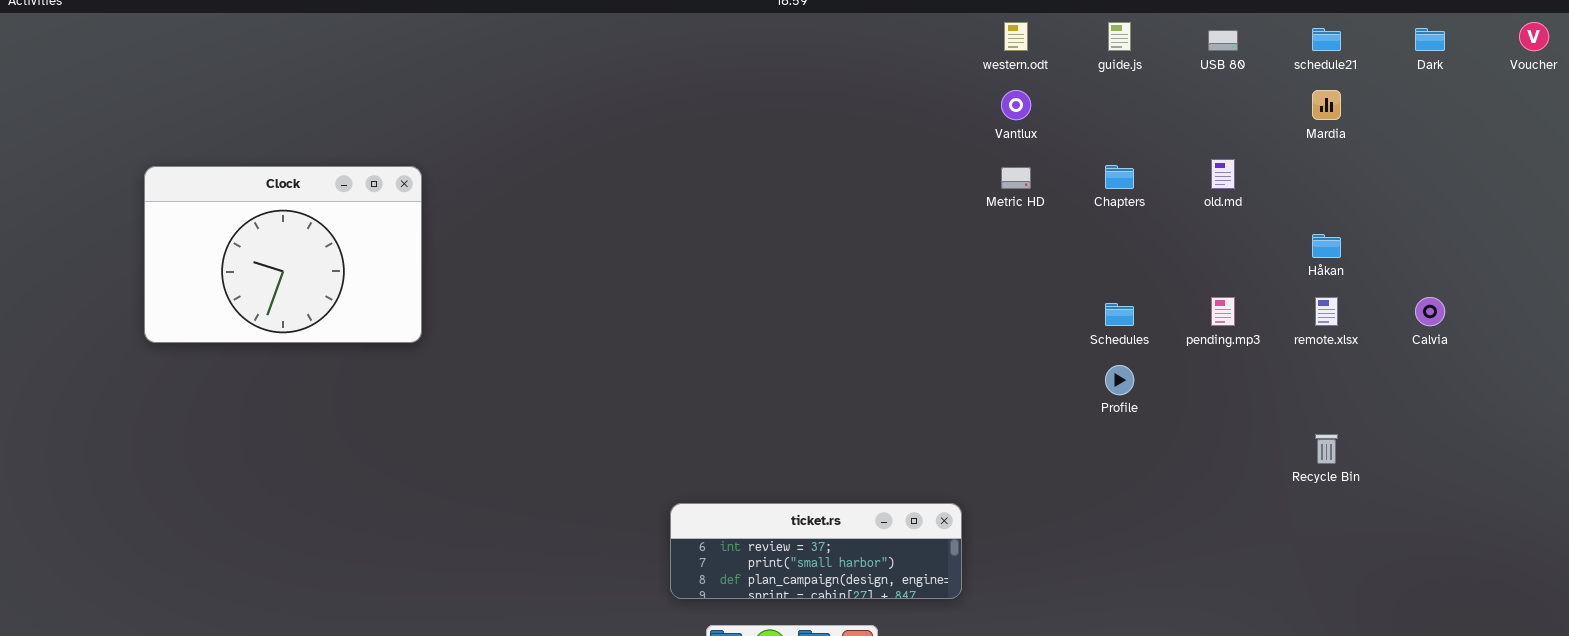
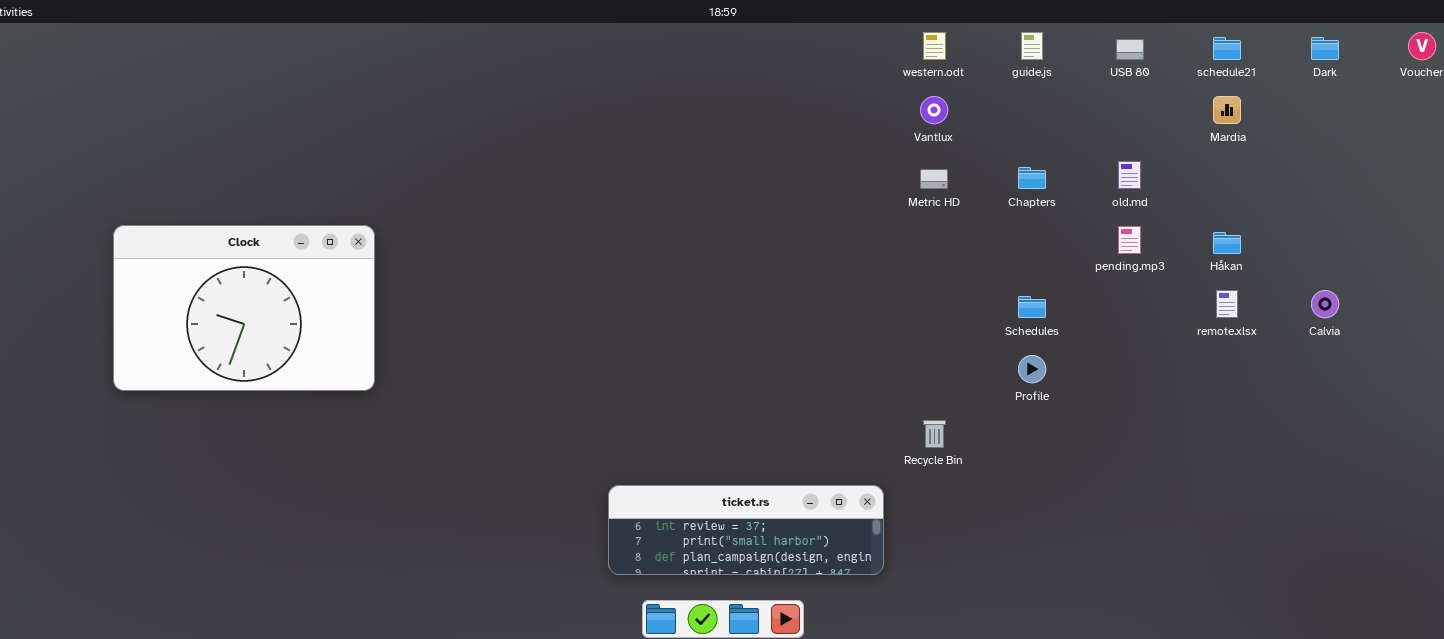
Clock: [144,166,422,343] -> [113,225,375,391], moved
pending.mp3: [1211,297,1235,326] -> [1118,226,1141,254], moved
Recycle Bin: [1315,434,1338,464] -> [923,420,946,448], moved

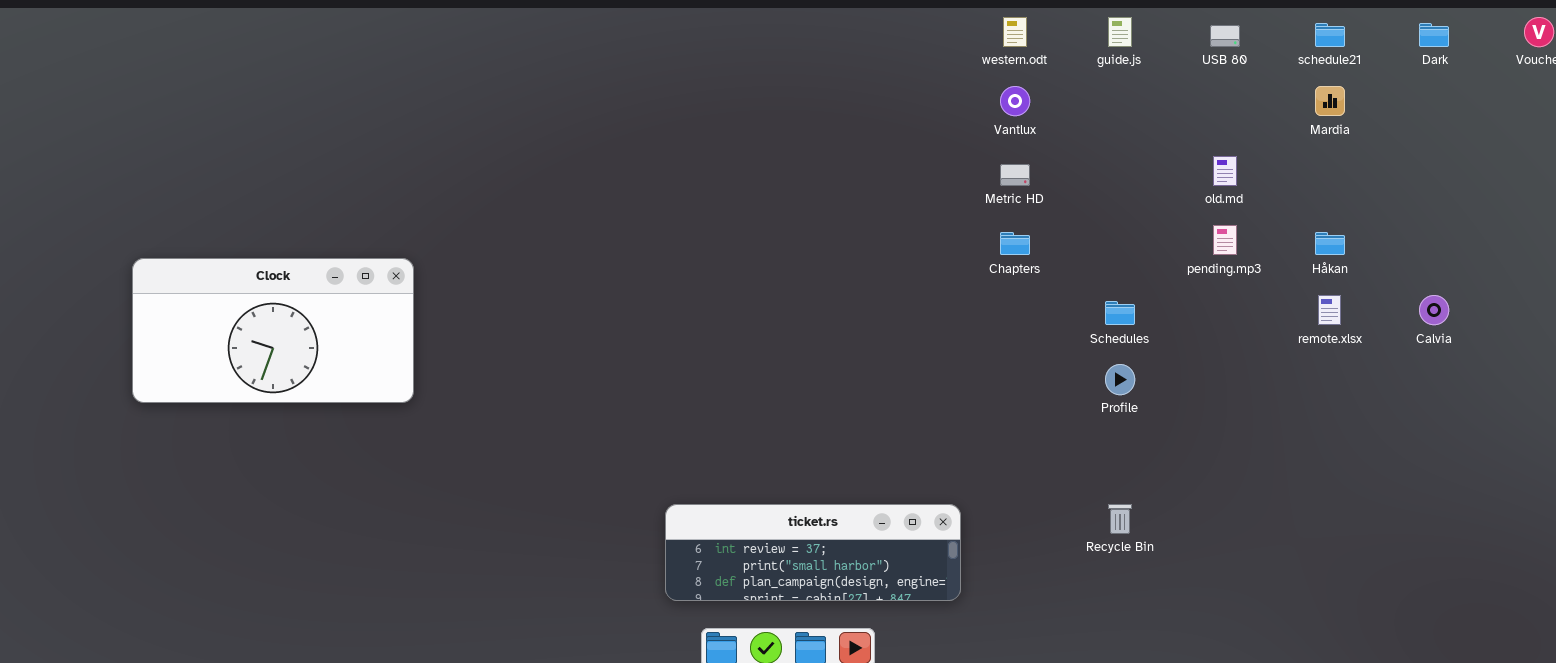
Chapters: [1018,167,1046,189] -> [1000,232,1030,255], moved
Clock: [113,225,375,391] -> [132,258,414,403], resized
Recycle Bin: [923,420,946,448] -> [1108,504,1132,534], moved

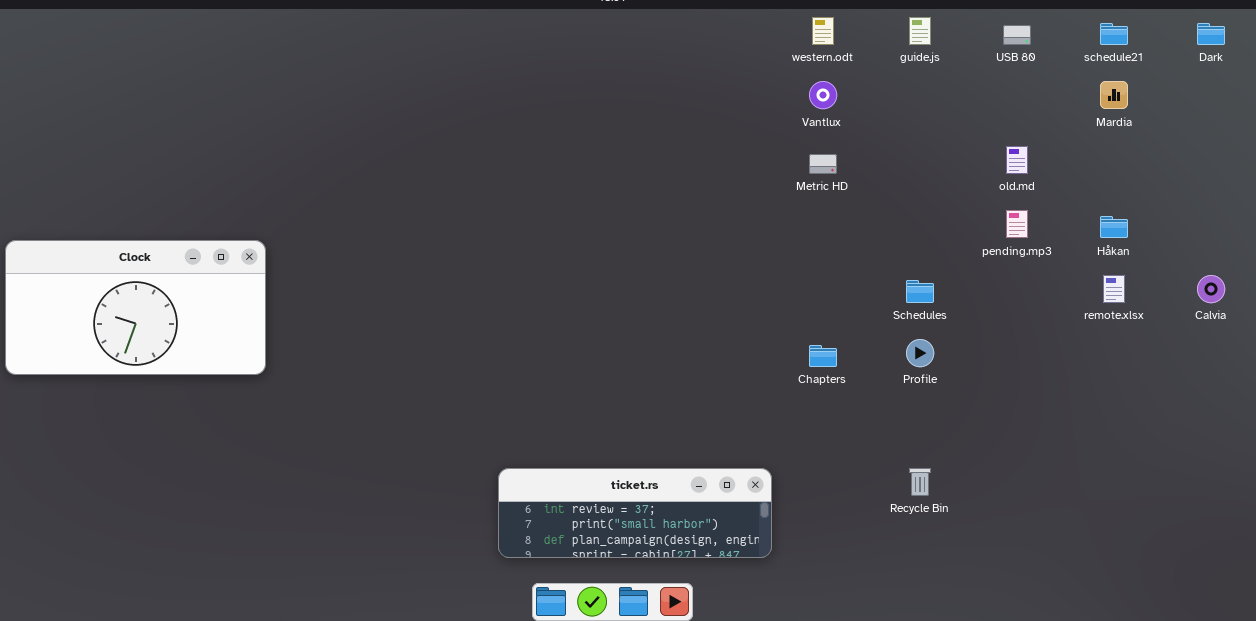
Chapters: [1000,232,1030,255] -> [809,345,837,367], moved

